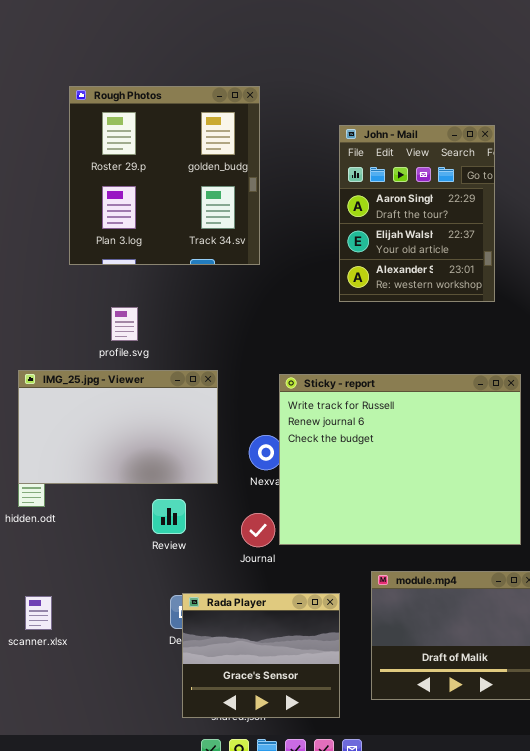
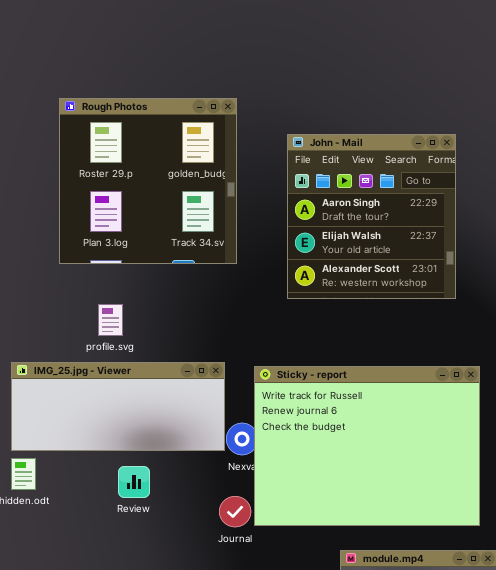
John - Mail: [339,125,495,302] -> [287,134,456,299], resized
IMG_25.jpg - Viewer: [18,370,218,484] -> [11,362,225,451], resized
Review: [152,499,186,534] -> [118,466,150,498], moved

